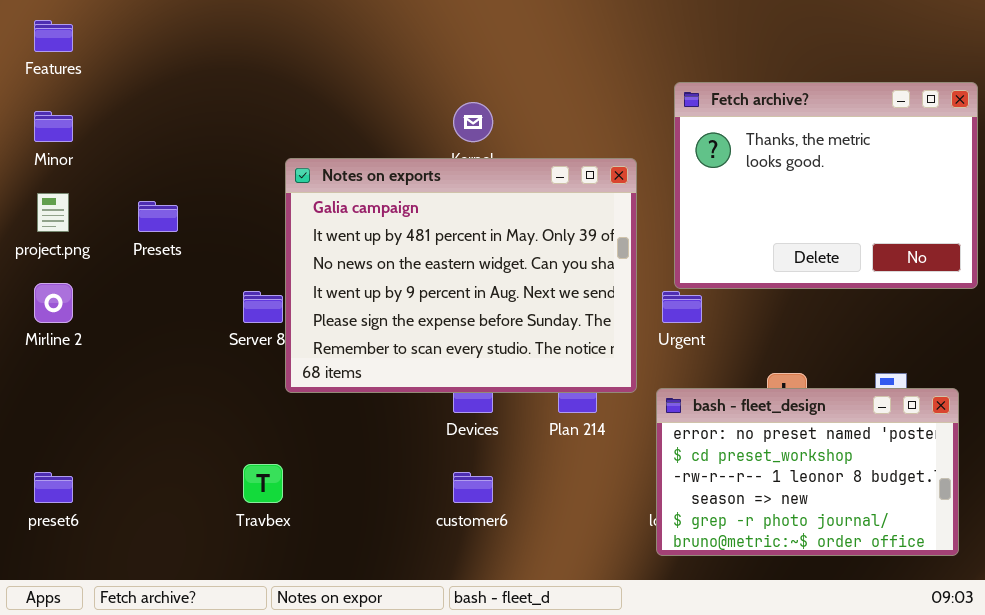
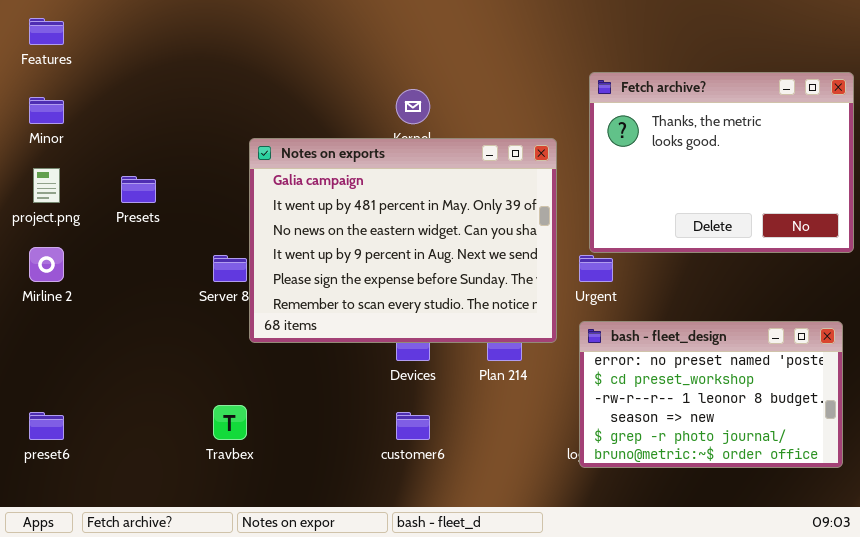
bash - fleet_design: [656,388,959,556] -> [579,321,843,468], moved

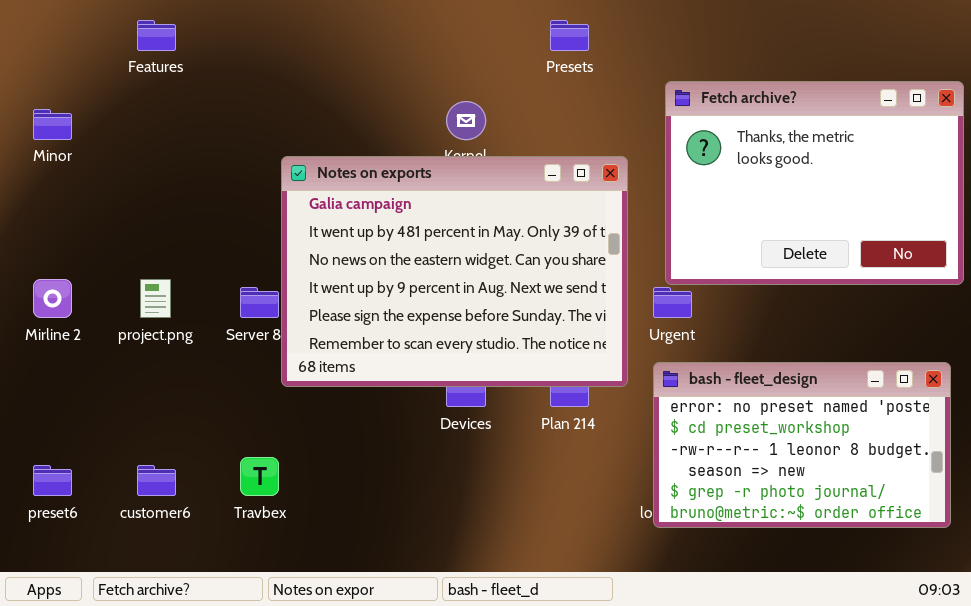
Features: [29,18,64,45] -> [137,20,176,51], moved
project.png: [33,168,60,203] -> [140,279,171,318], moved
Presets: [121,176,156,203] -> [550,20,589,51], moved
customer6: [396,412,430,440] -> [137,465,176,496], moved

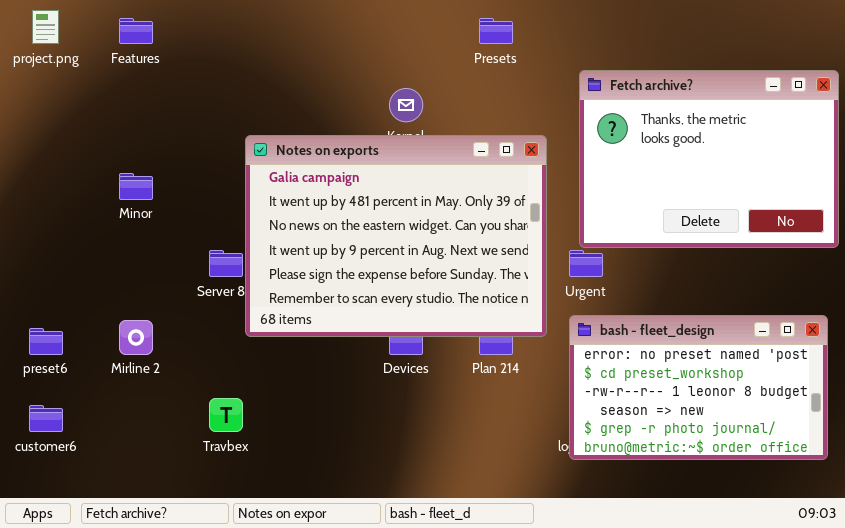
Minor: [33,109,72,140] -> [119,173,153,200], moved
Mirline 2: [33,279,72,318] -> [119,320,153,355], moved
project.png: [140,279,171,318] -> [32,10,59,44], moved
preset6: [33,465,72,496] -> [29,328,63,355], moved
customer6: [137,465,176,496] -> [29,405,63,432], moved

